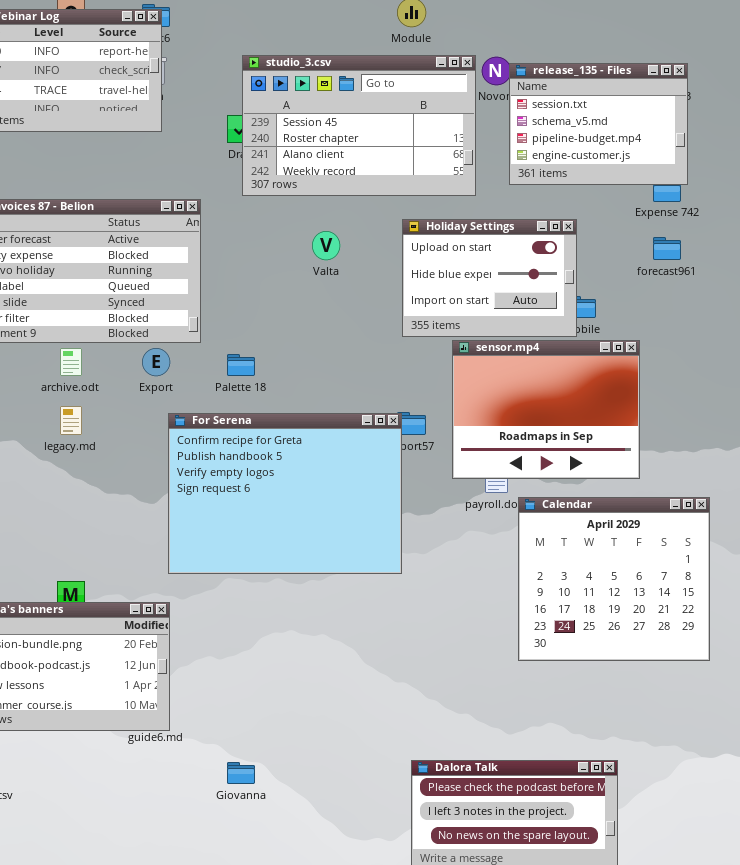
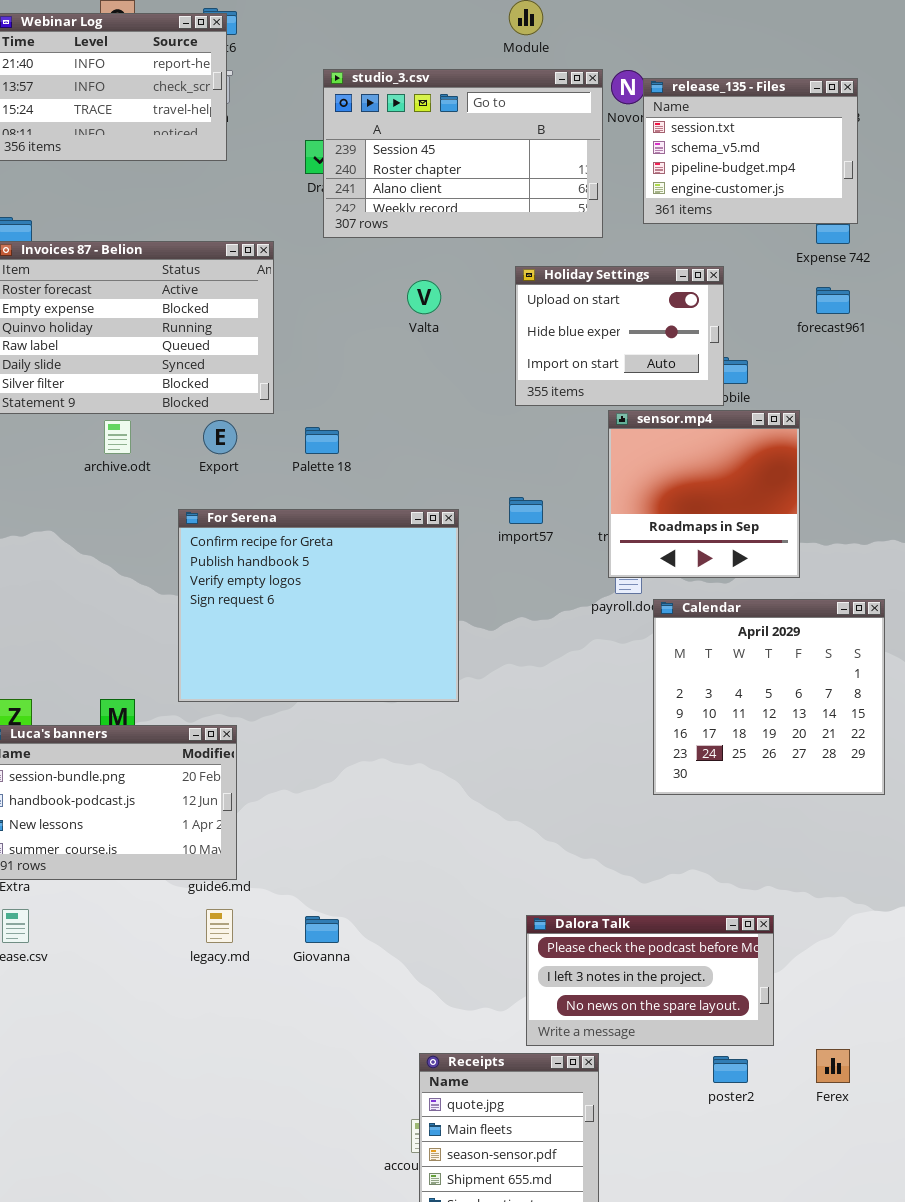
sensor.mp4: [452,340,640,479] -> [608,410,800,578], resized
legacy.md: [60,406,82,435] -> [206,909,233,943], moved
For Serena: [168,413,402,574] -> [178,509,459,702], moved

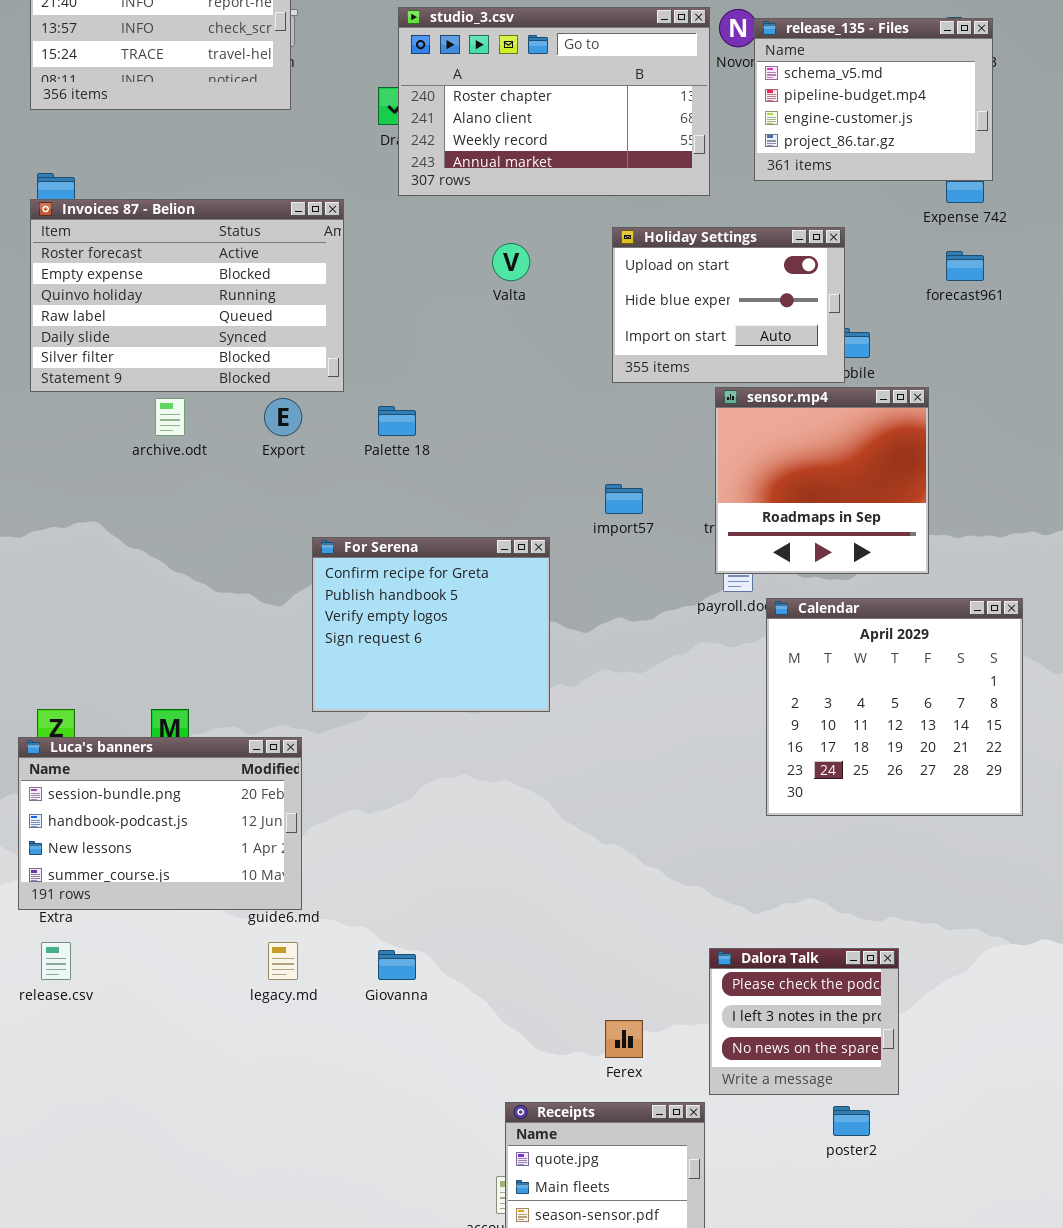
studio_3.csv: [323,69,603,238] -> [398,7,710,196], scrolled down 1 row
release_135 - Files: [643,78,858,224] -> [754,18,993,181], scrolled down 1 row
For Serena: [178,509,459,702] -> [312,537,550,712], resized
Dalora Talk: [526,915,774,1046] -> [709,948,899,1095], resized
Ferex: [816,1049,850,1083] -> [605,1020,643,1058], moved

